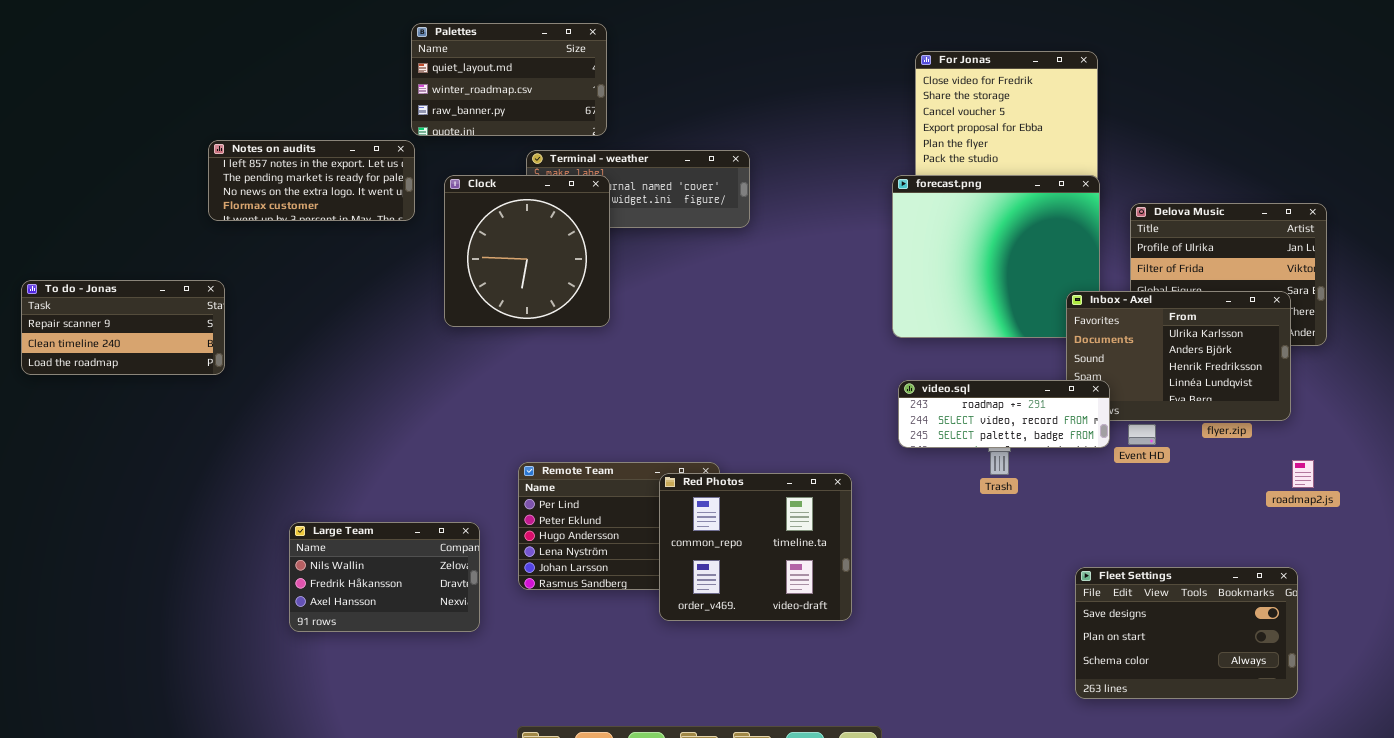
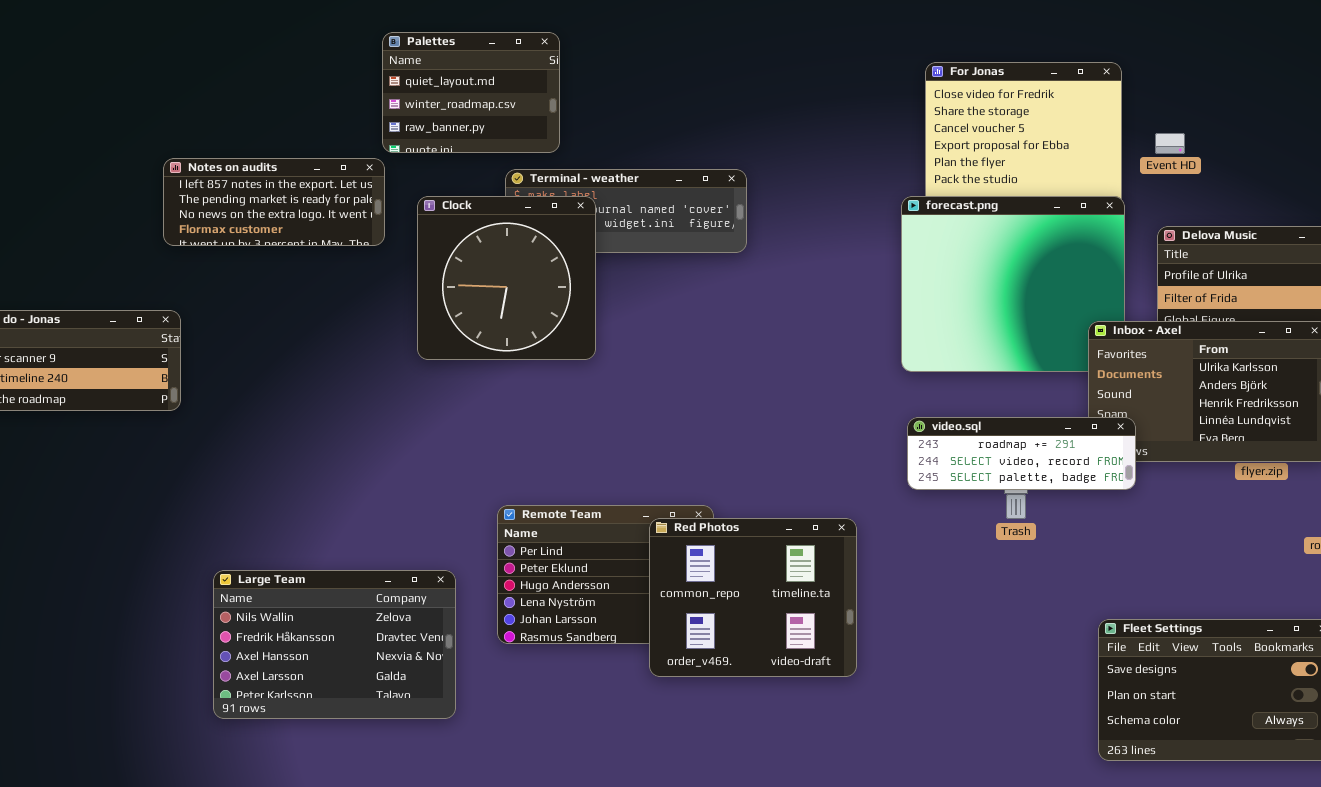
Palettes: [411,23,607,136] -> [382,32,560,153], resized
Event HD: [1128,424,1156,445] -> [1155,133,1185,154], moved
Large Team: [289,522,480,632] -> [213,570,456,719], resized

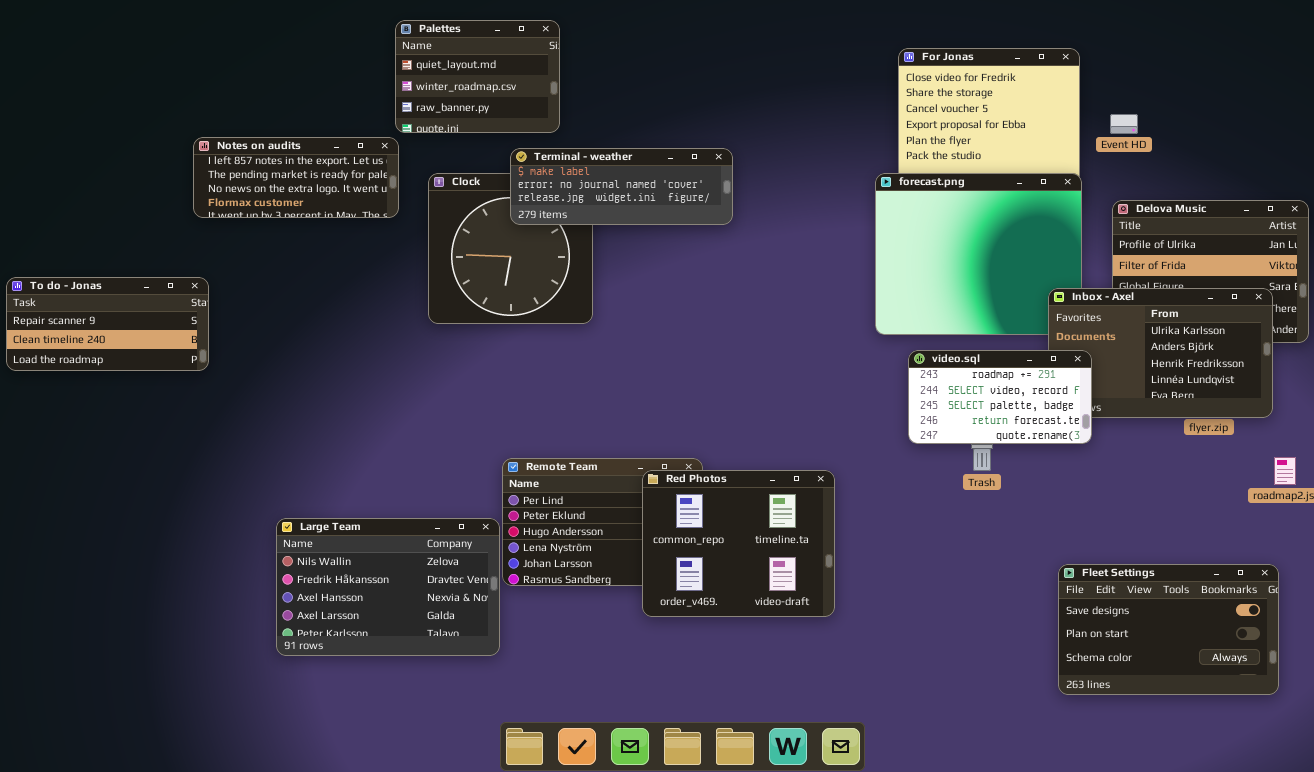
Terminal - weather: [505,169,747,253] -> [510,148,733,225], raised
video.sql: [907,417,1136,490] -> [908,350,1092,444], resized
Large Team: [213,570,456,719] -> [276,518,500,656], moved

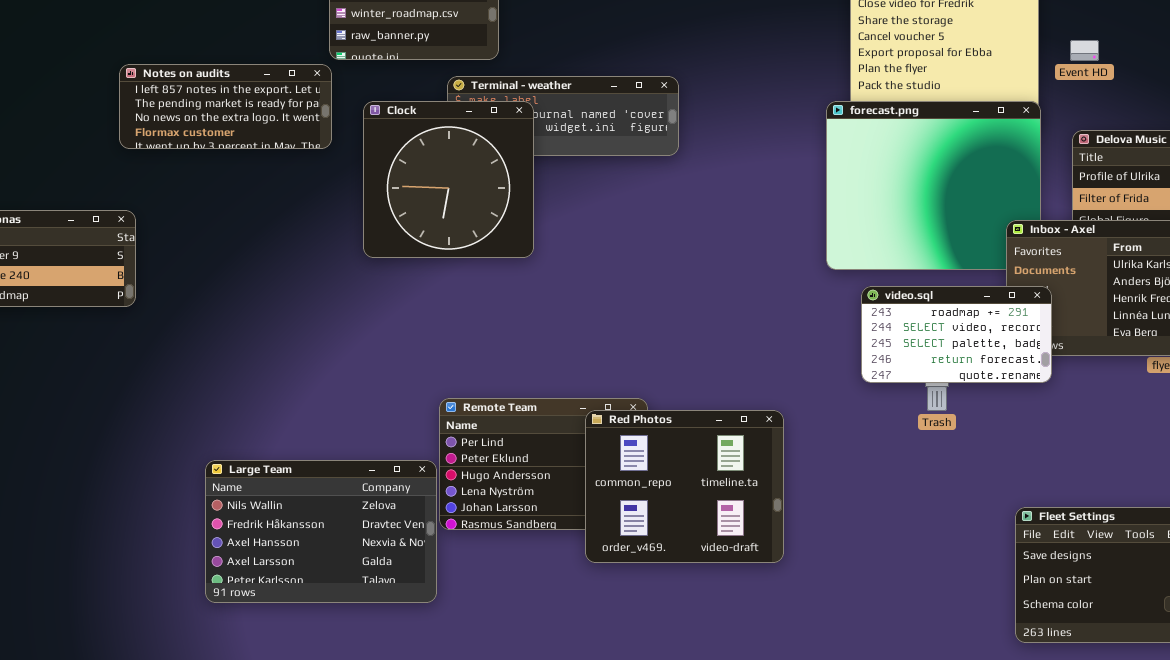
Clock: [428,173,593,324] -> [363,101,534,258], raised

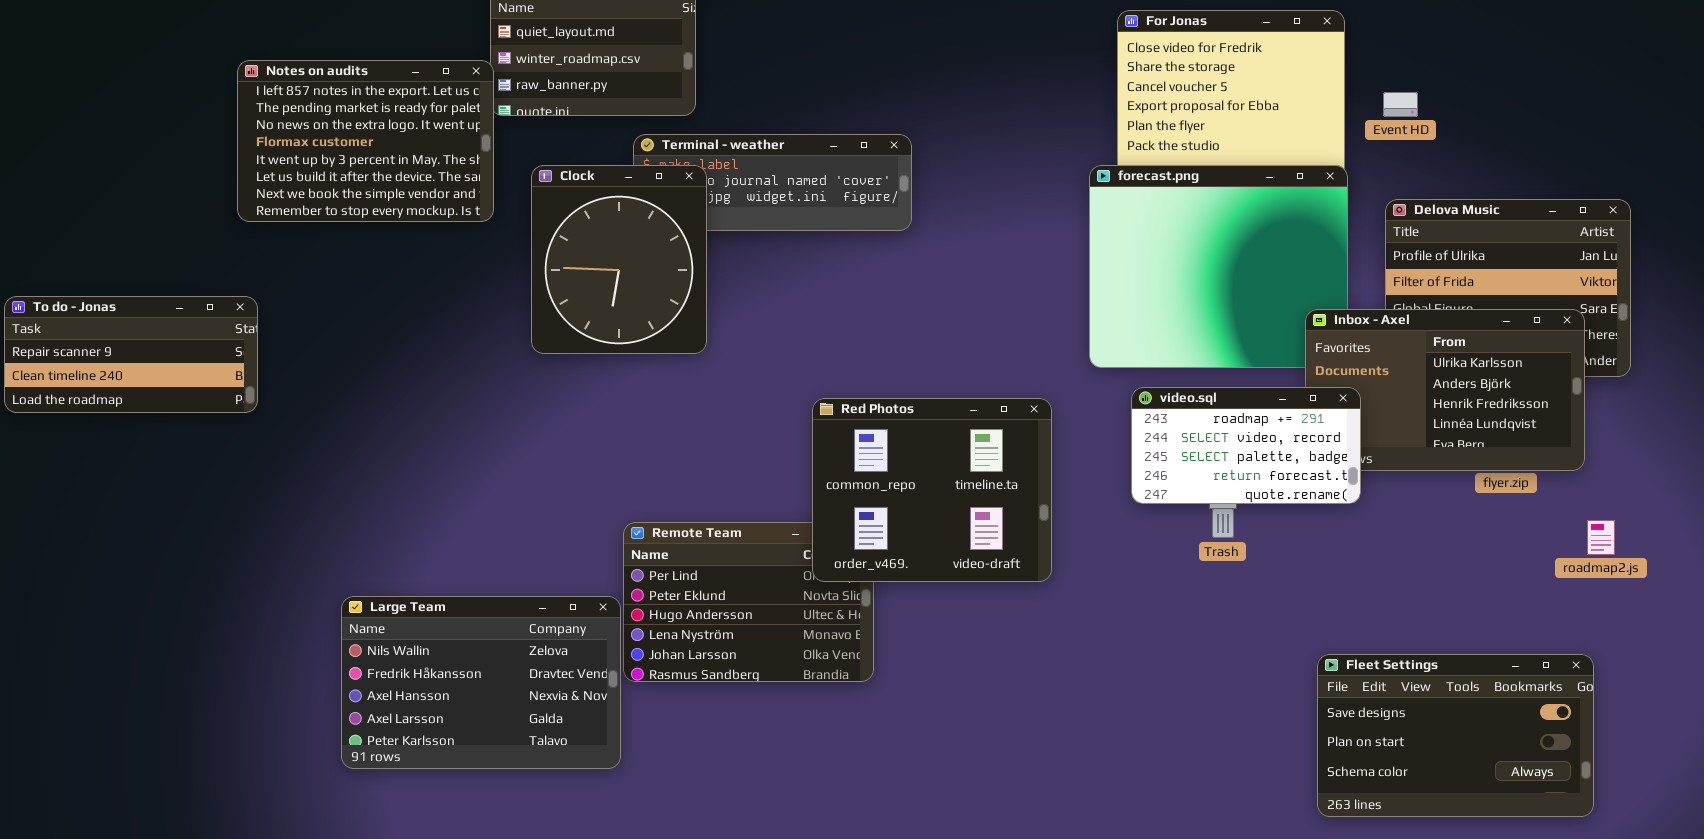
Notes on audits: [119,64,332,149] -> [237,60,494,222], resized
Clock: [363,101,534,258] -> [531,165,707,354], resized
Red Photos: [585,410,784,563] -> [812,398,1052,582], moved

